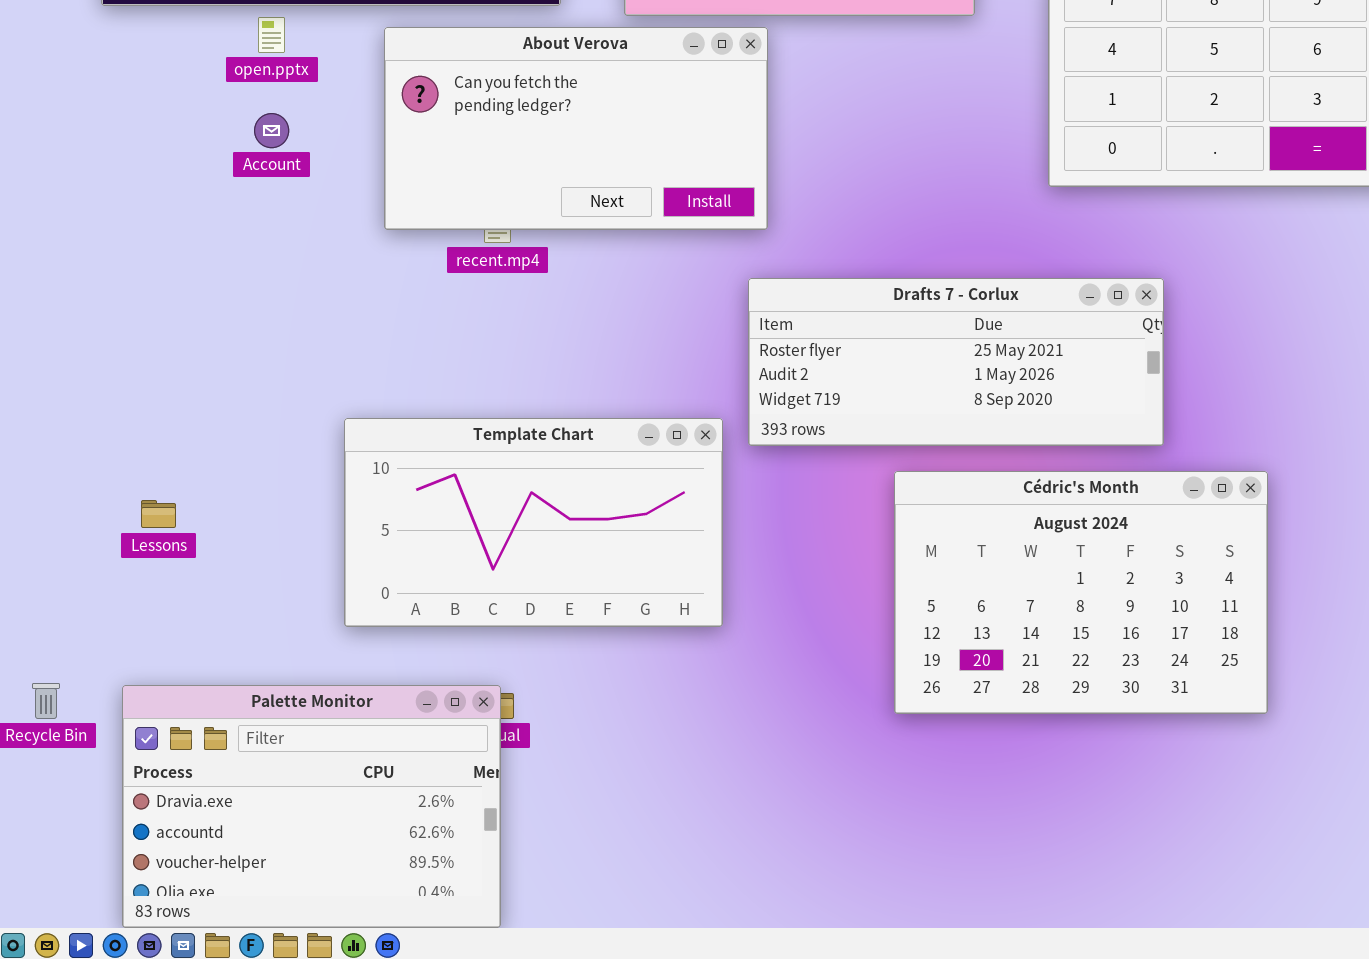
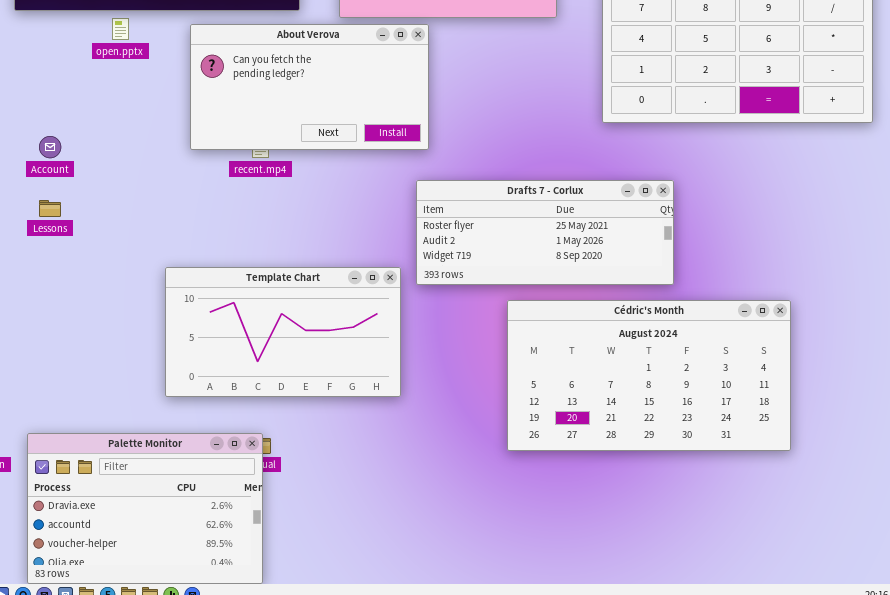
Account: [254,113,289,148] -> [39,136,61,158], moved
Cédric's Month: [894,471,1268,714] -> [507,300,791,451], resized
Lessons: [141,500,176,528] -> [39,200,61,217], moved

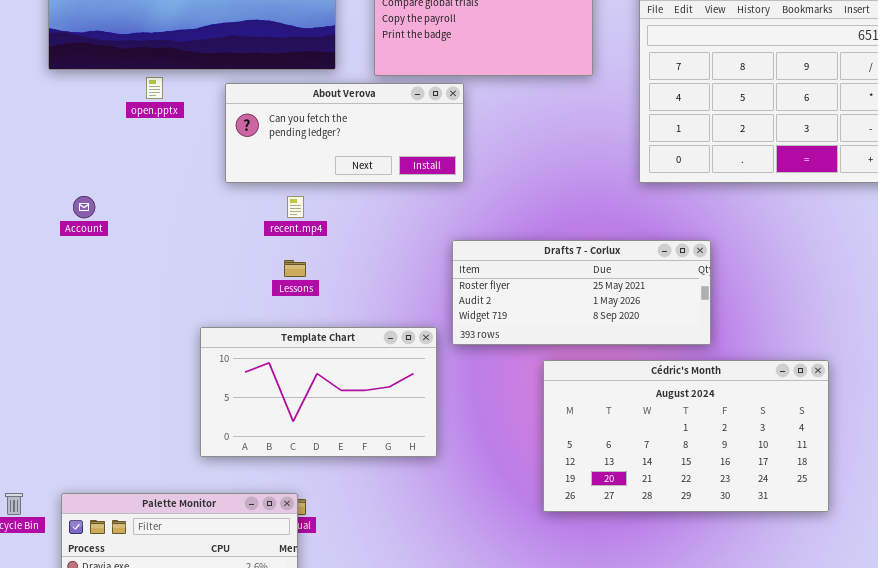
About Verova: [190,24,429,150] -> [225,83,464,183], resized
Lessons: [39,200,61,217] -> [284,260,306,277], moved

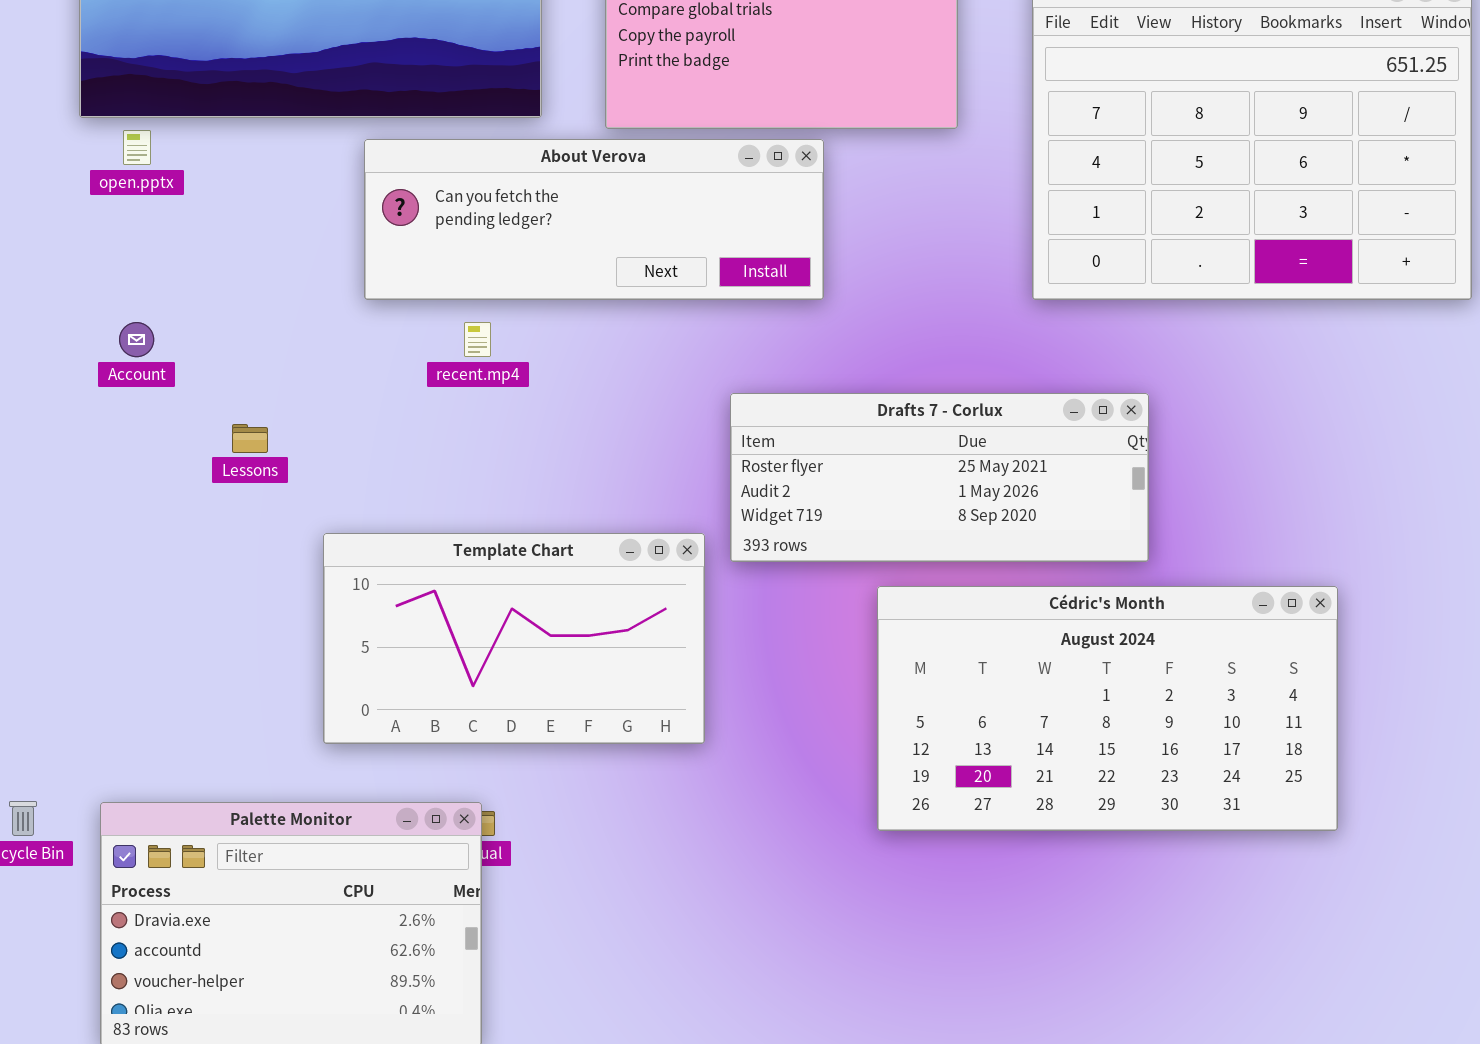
open.pptx: [146,77,163,99] -> [123,130,151,165], moved
About Verova: [225,83,464,183] -> [364,139,824,300], resized
Lessons: [284,260,306,277] -> [232,424,268,453], moved

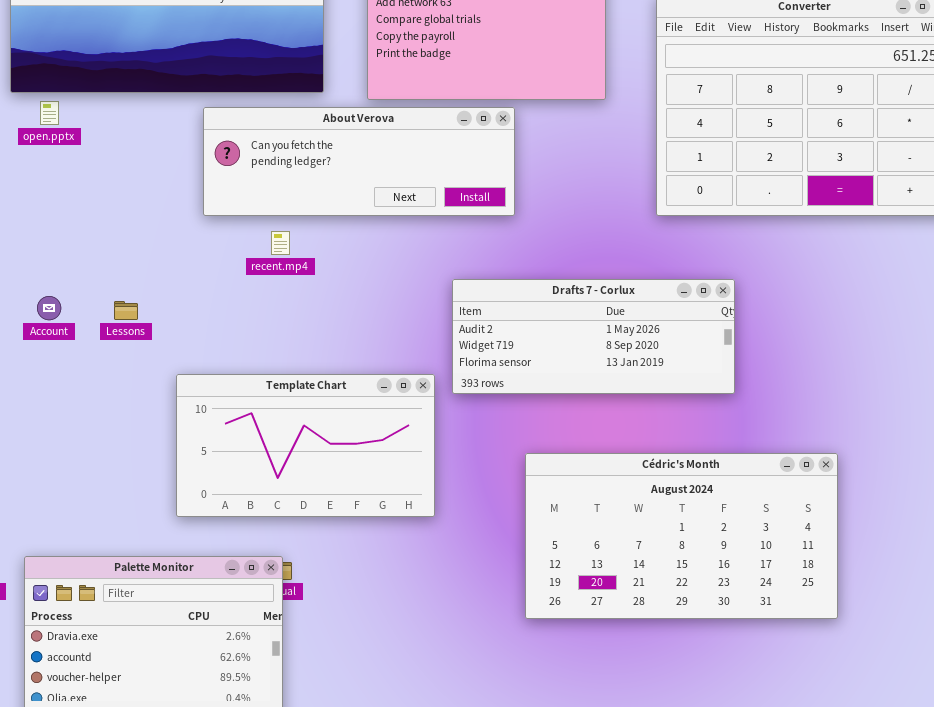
Account: [119,322,154,357] -> [37,296,61,320], moved
Drafts 7 - Corlux: [730,393,1149,562] -> [452,279,735,394], scrolled down 1 row
Cédric's Month: [877,586,1338,831] -> [525,453,838,619], moved

